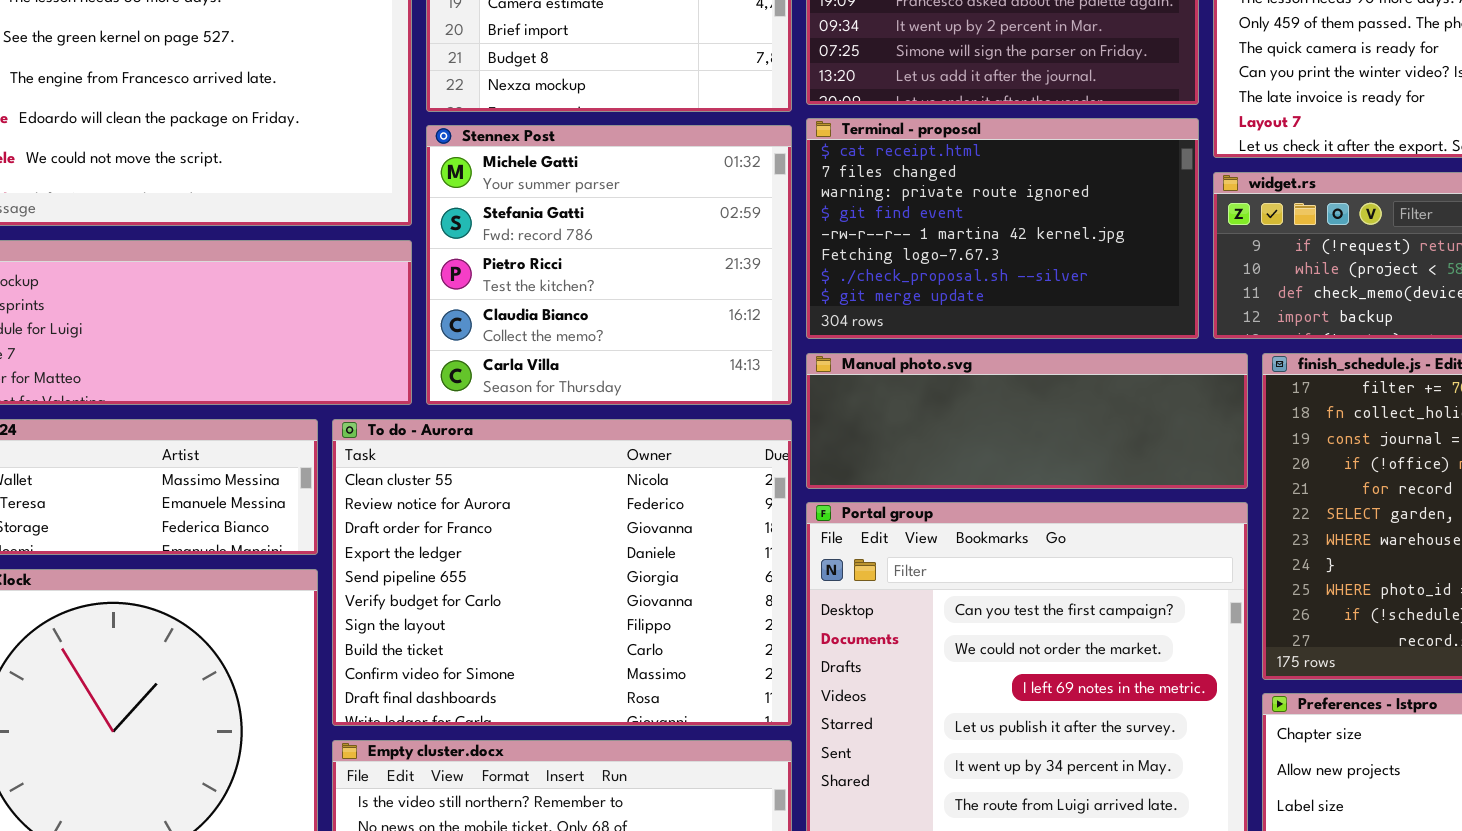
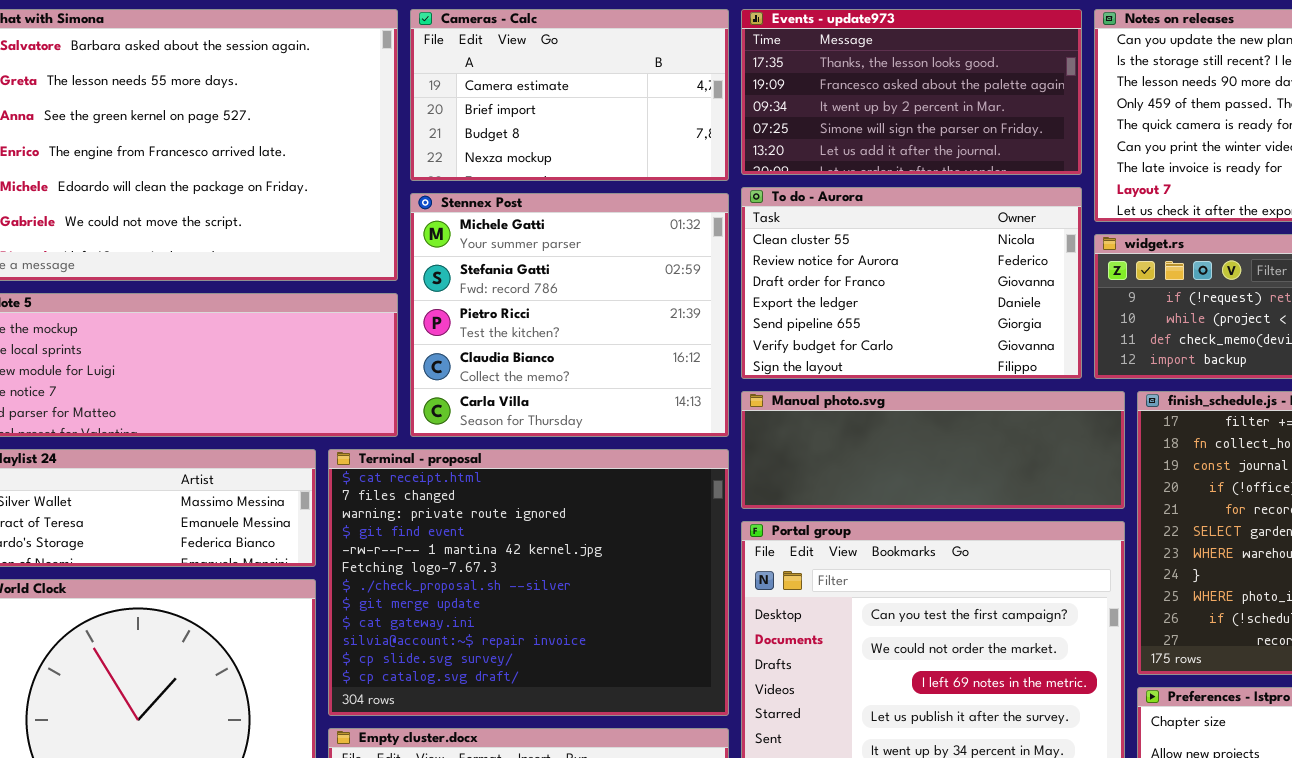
Terminal - proposal: [806,118,1199,339] -> [328,449,729,716], moved, resized
To do - Aurora: [332,419,792,726] -> [741,187,1082,379], moved, resized

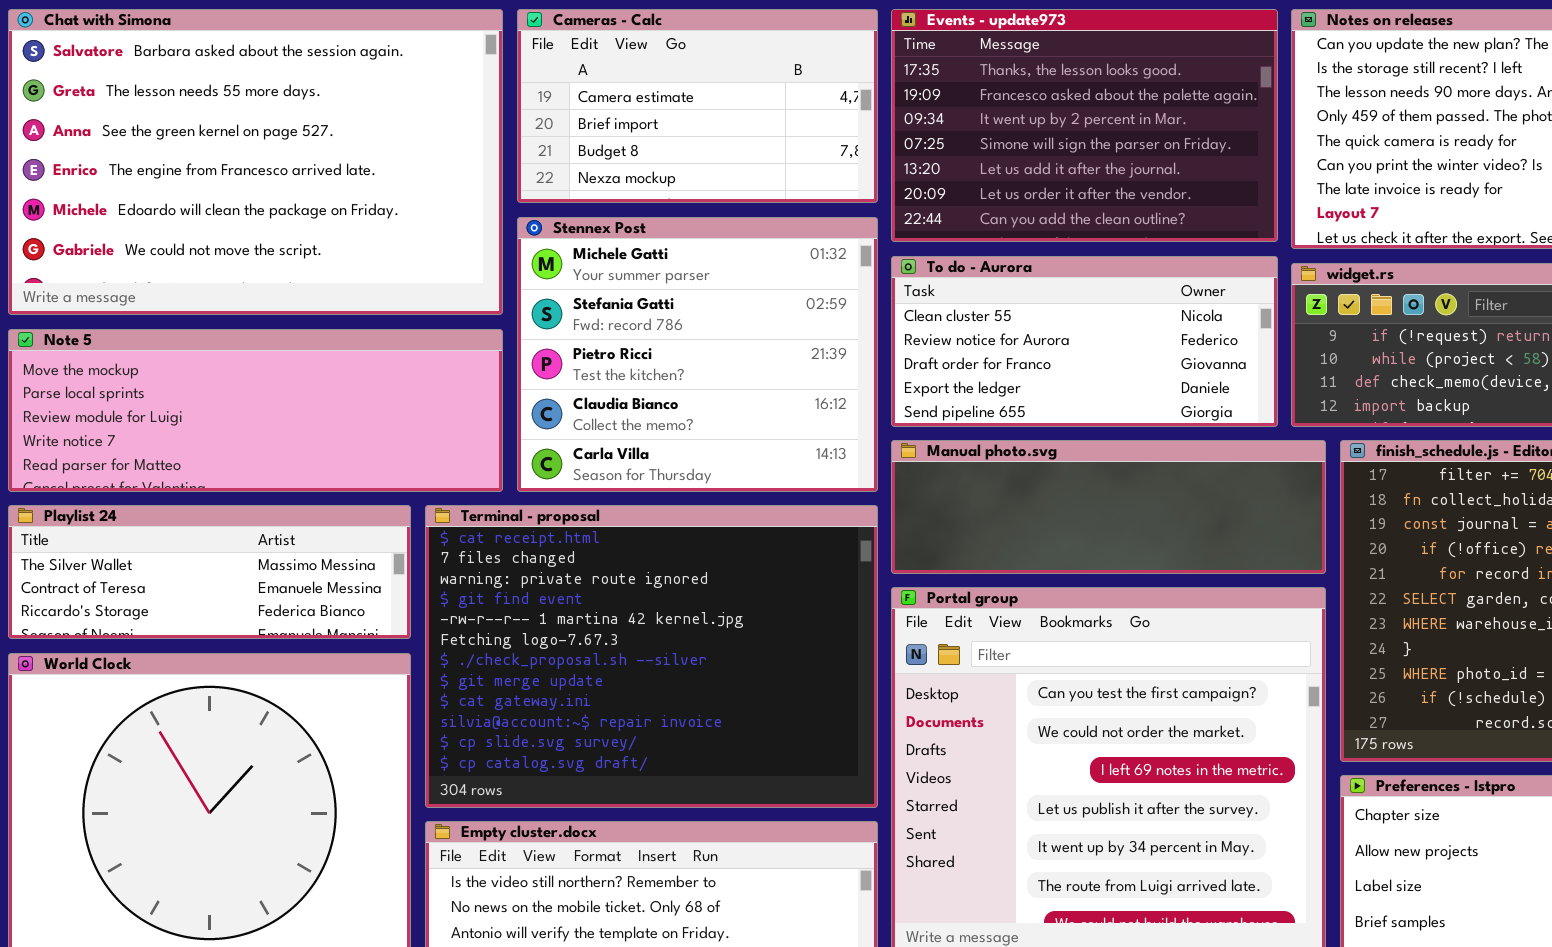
Events - update973: [741,9,1082,175] -> [891,9,1278,242], resized
To do - Aurora: [741,187,1082,379] -> [891,256,1278,427], resized

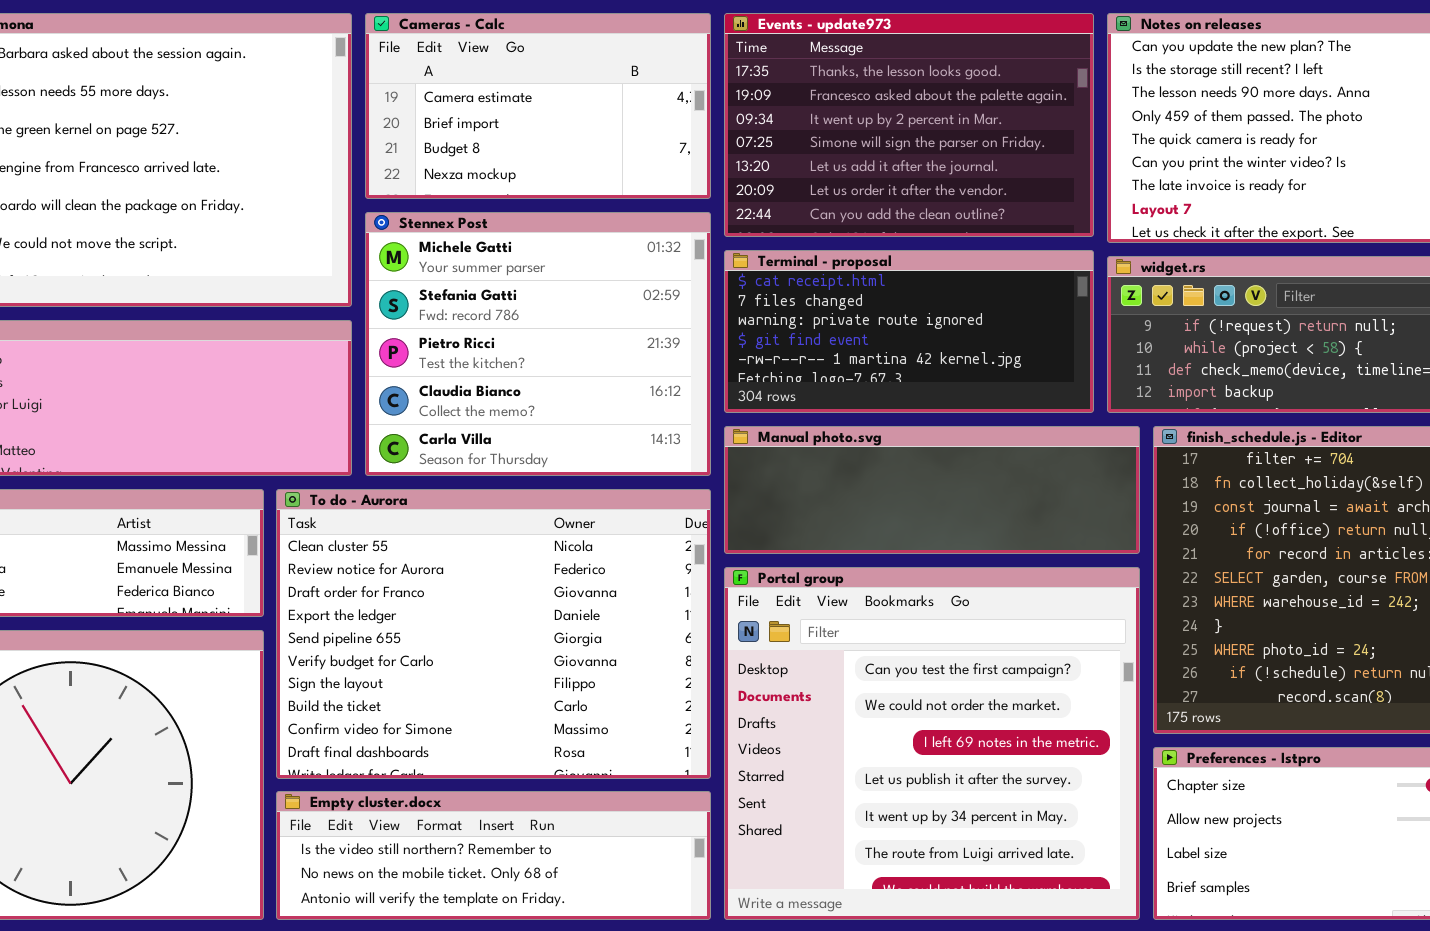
To do - Aurora: [891,256,1278,427] -> [276,489,711,779], moved, resized
Terminal - proposal: [425,505,878,808] -> [724,250,1094,413], moved, resized

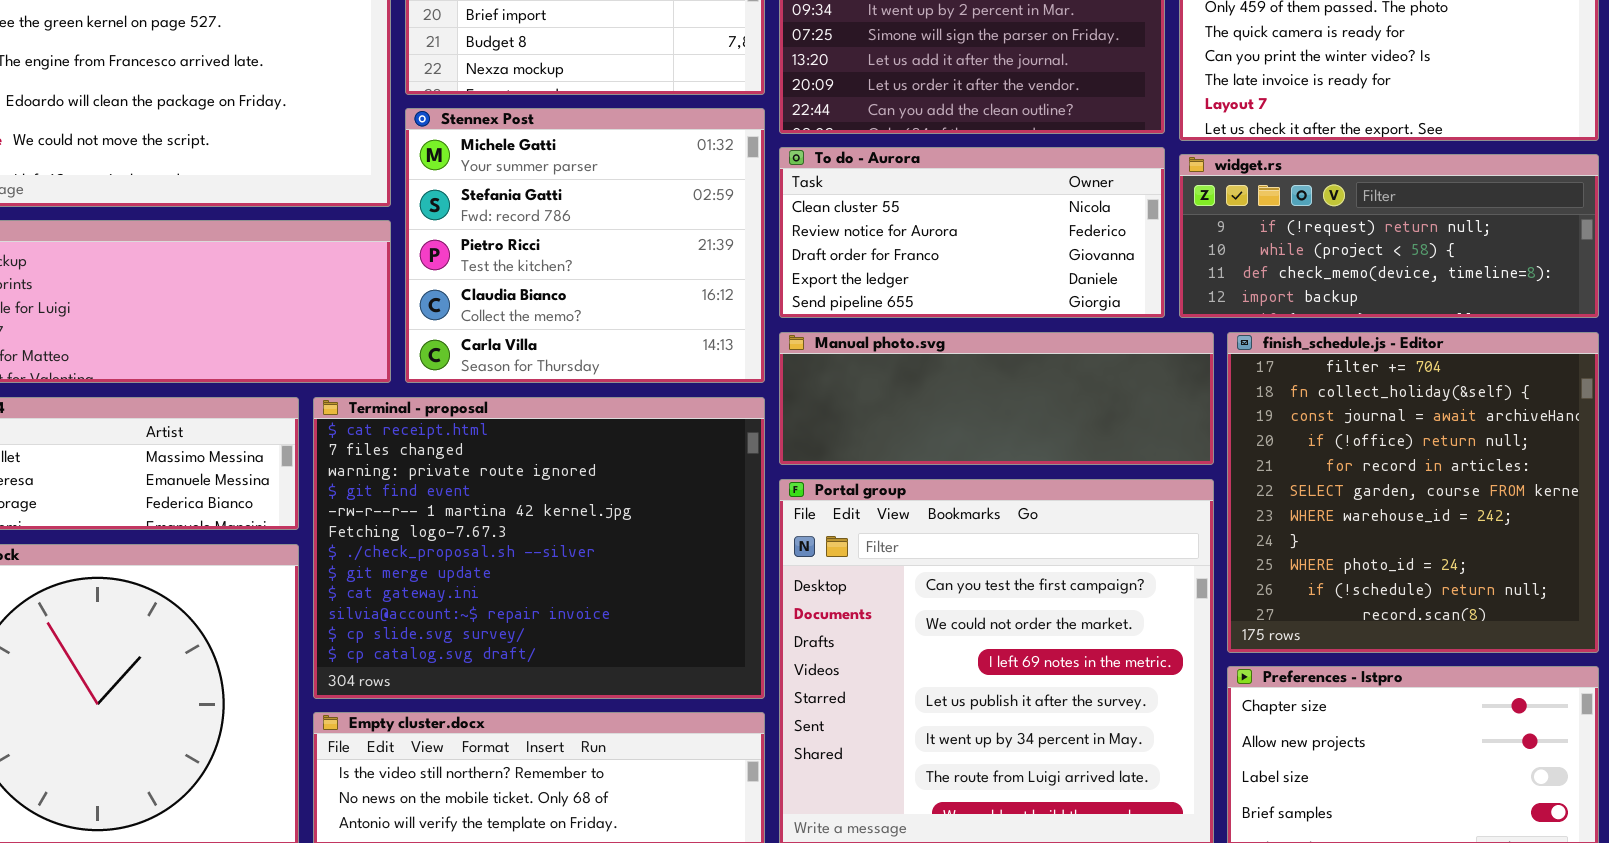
Terminal - proposal: [724,250,1094,413] -> [313,397,765,699], moved, resized
To do - Aurora: [276,489,711,779] -> [779,147,1165,318], moved, resized

